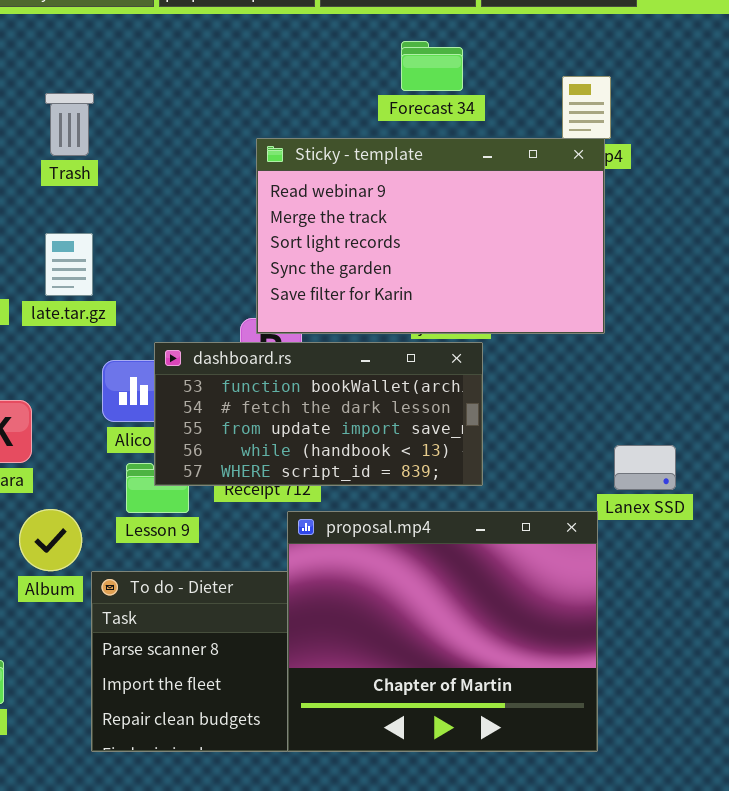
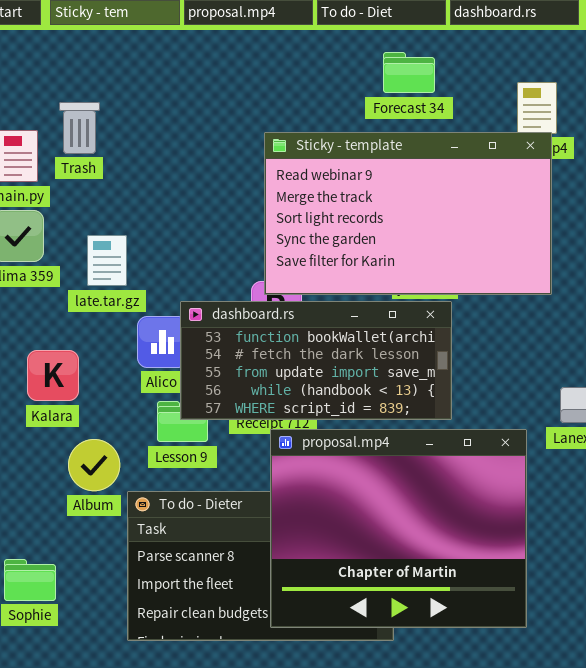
Trash: [45,93,94,156] -> [59,102,100,154], moved
late.tar.gz: [45,233,93,296] -> [87,235,127,286], moved
proposal.mp4: [287,511,598,752] -> [270,429,527,628], moved

